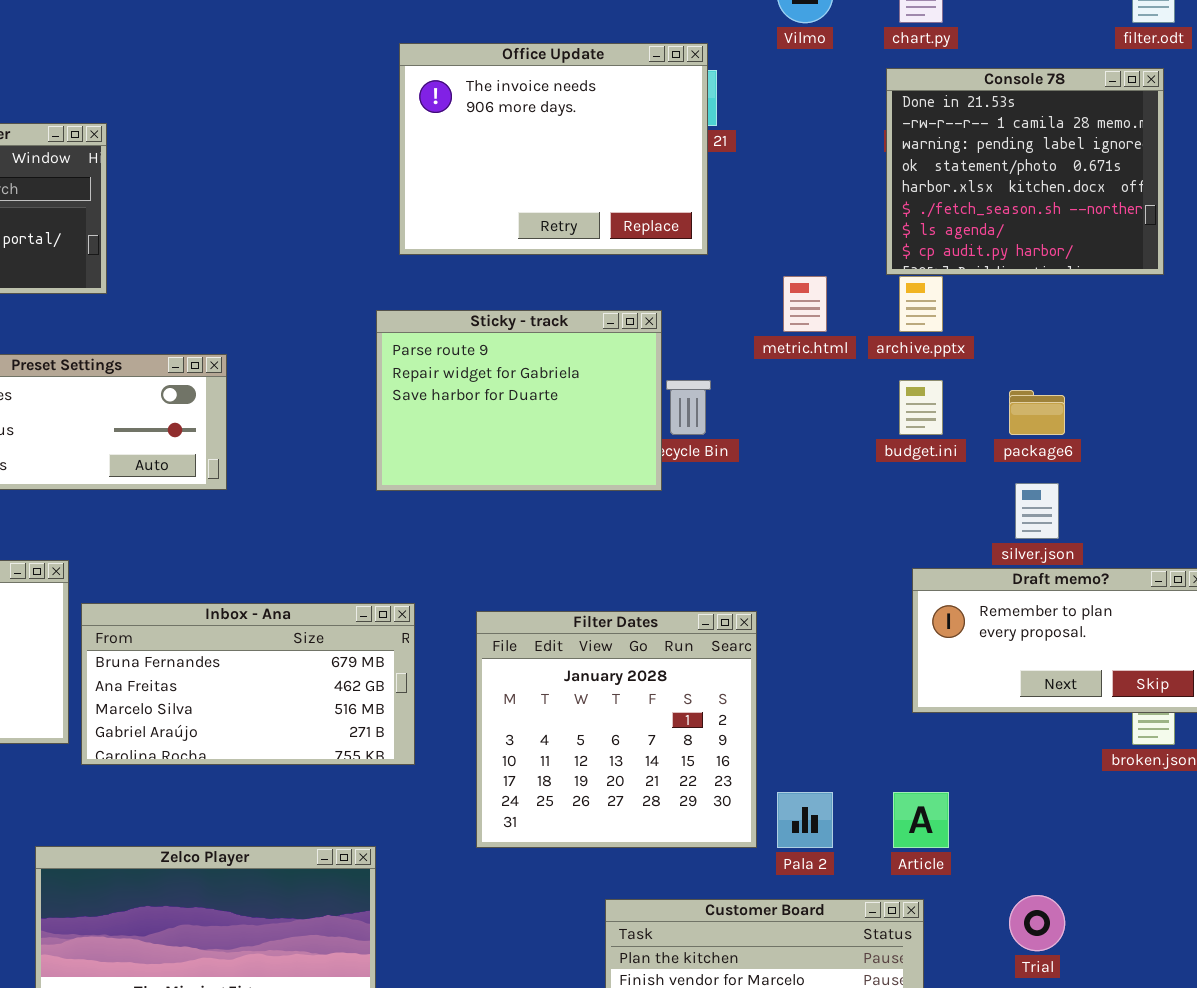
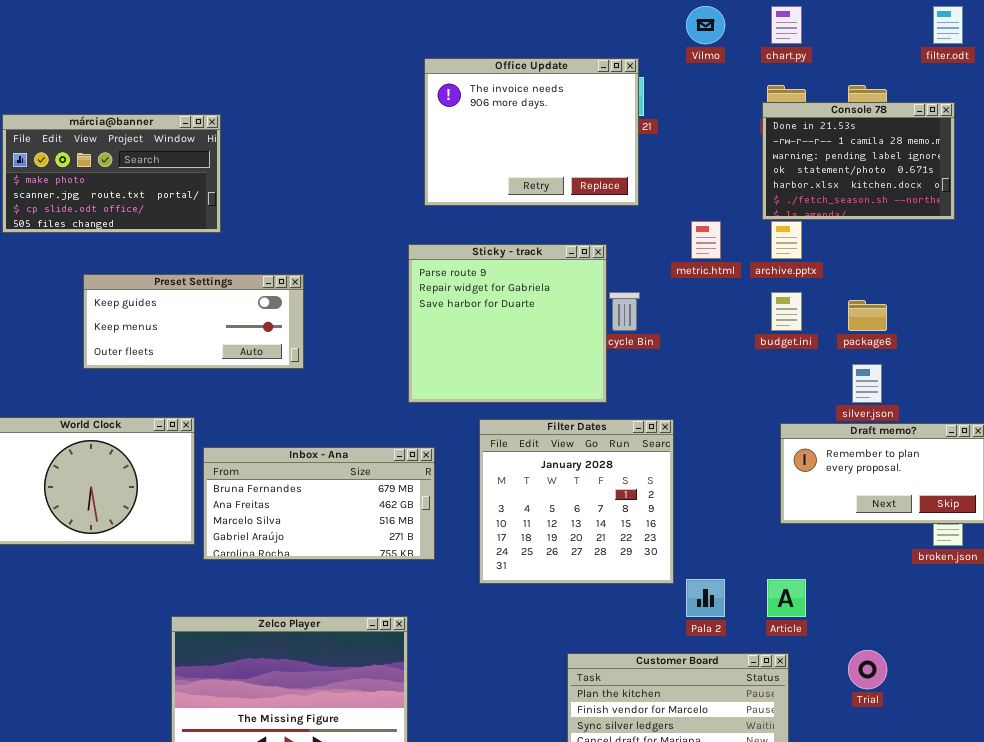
Console 78: [886,68,1164,275] -> [762,102,955,220], resized
Sticky - track: [376,310,662,491] -> [408,244,607,403], resized
Filter Dates: [476,611,757,848] -> [479,419,674,584], moved

